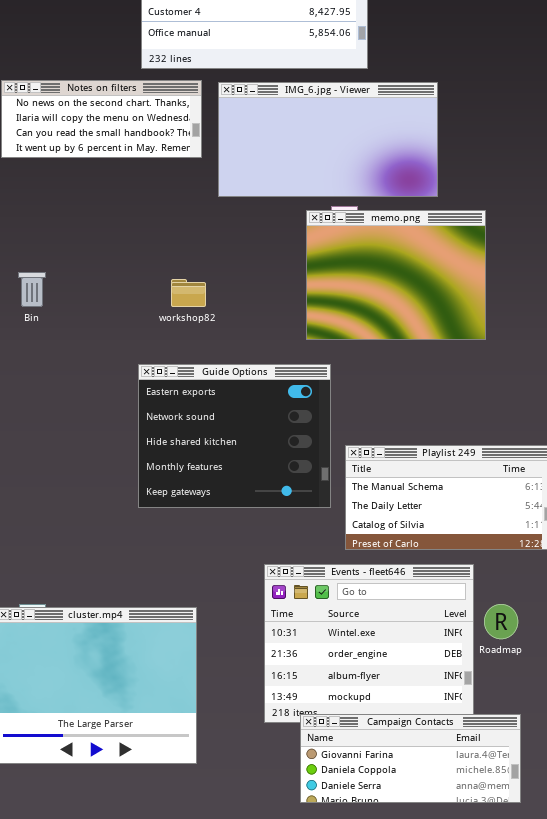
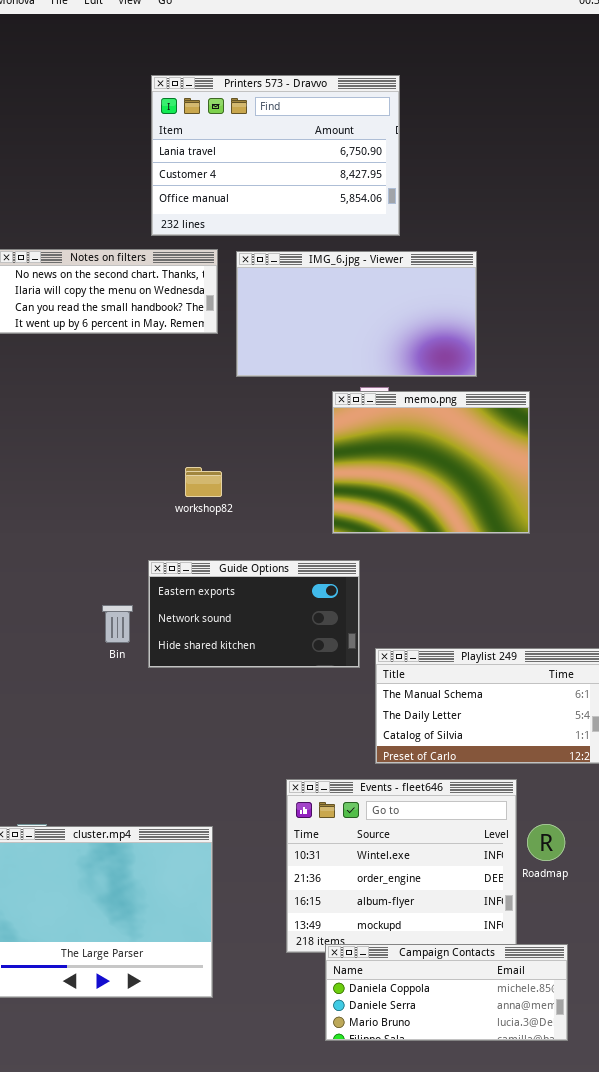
Bin: [18,272,46,307] -> [102,605,133,643], moved
Guide Options: [138,364,331,508] -> [148,560,360,668], resized
Campaign Contacts: [300,714,521,803] -> [325,944,568,1041], scrolled down 1 row

